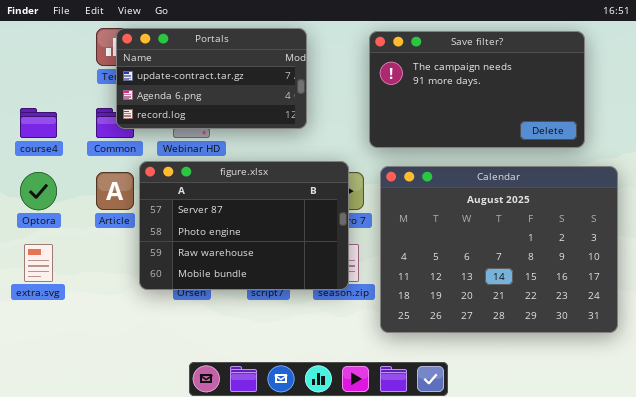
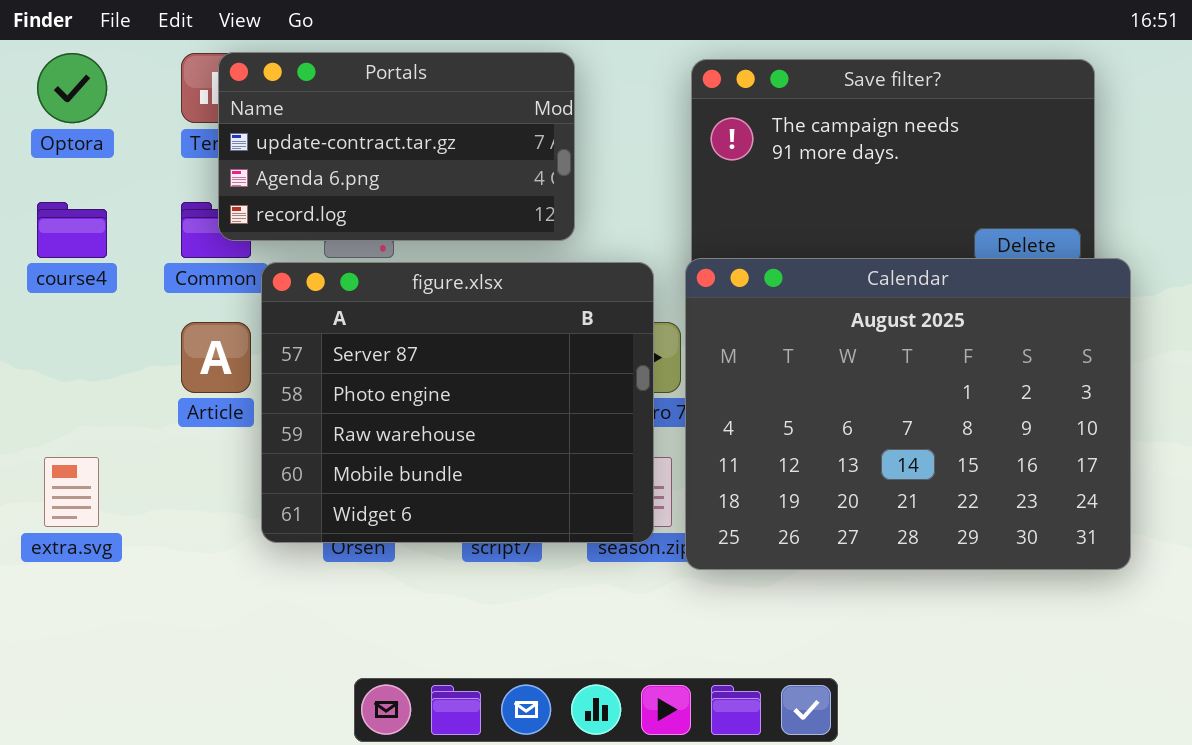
figure.xlsx: [139,161,349,290] -> [261,262,654,543], resized
Calendar: [380,166,618,333] -> [685,258,1131,570], moved
Optora: [20,172,57,210] -> [37,53,107,123], moved

